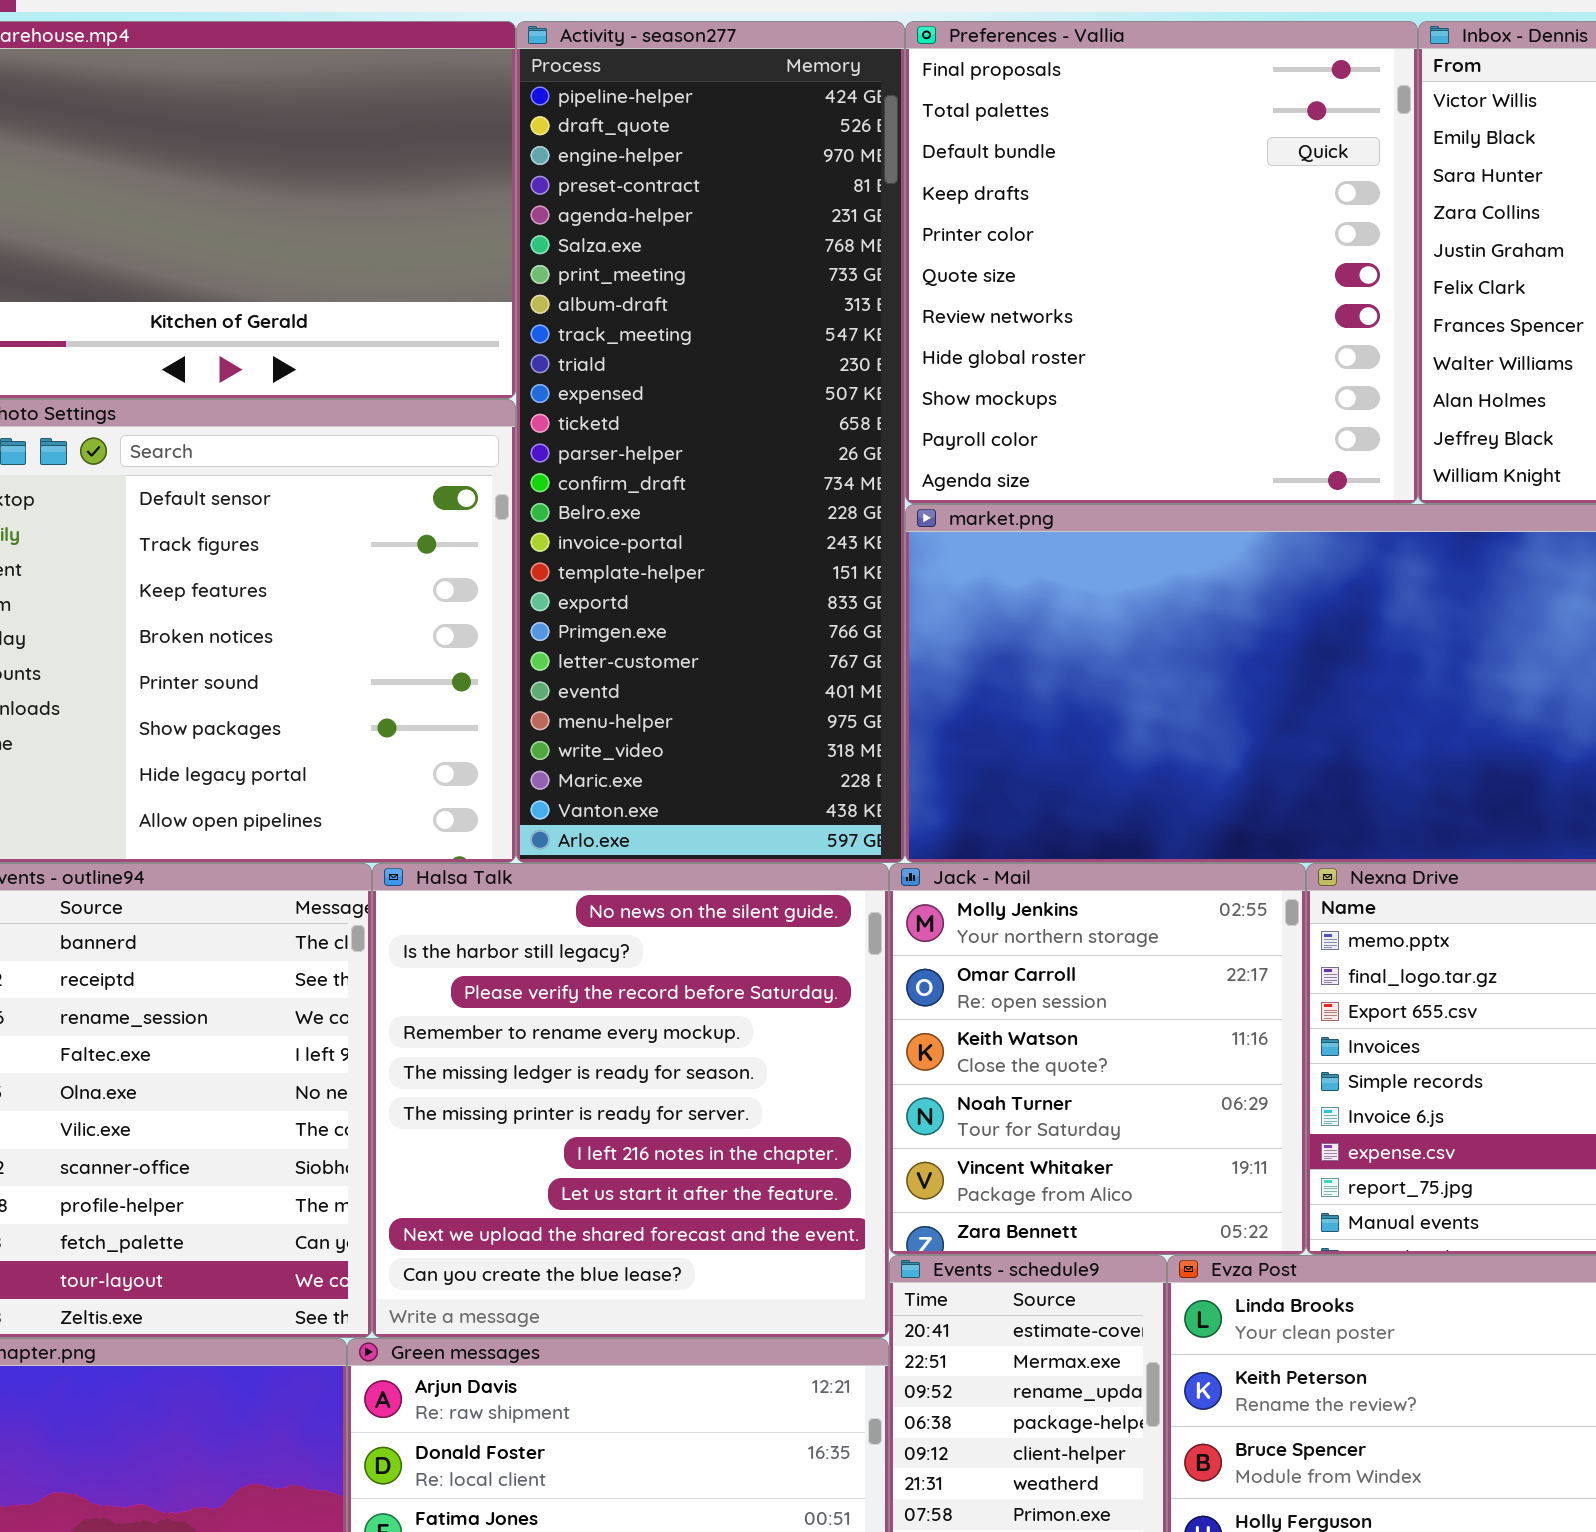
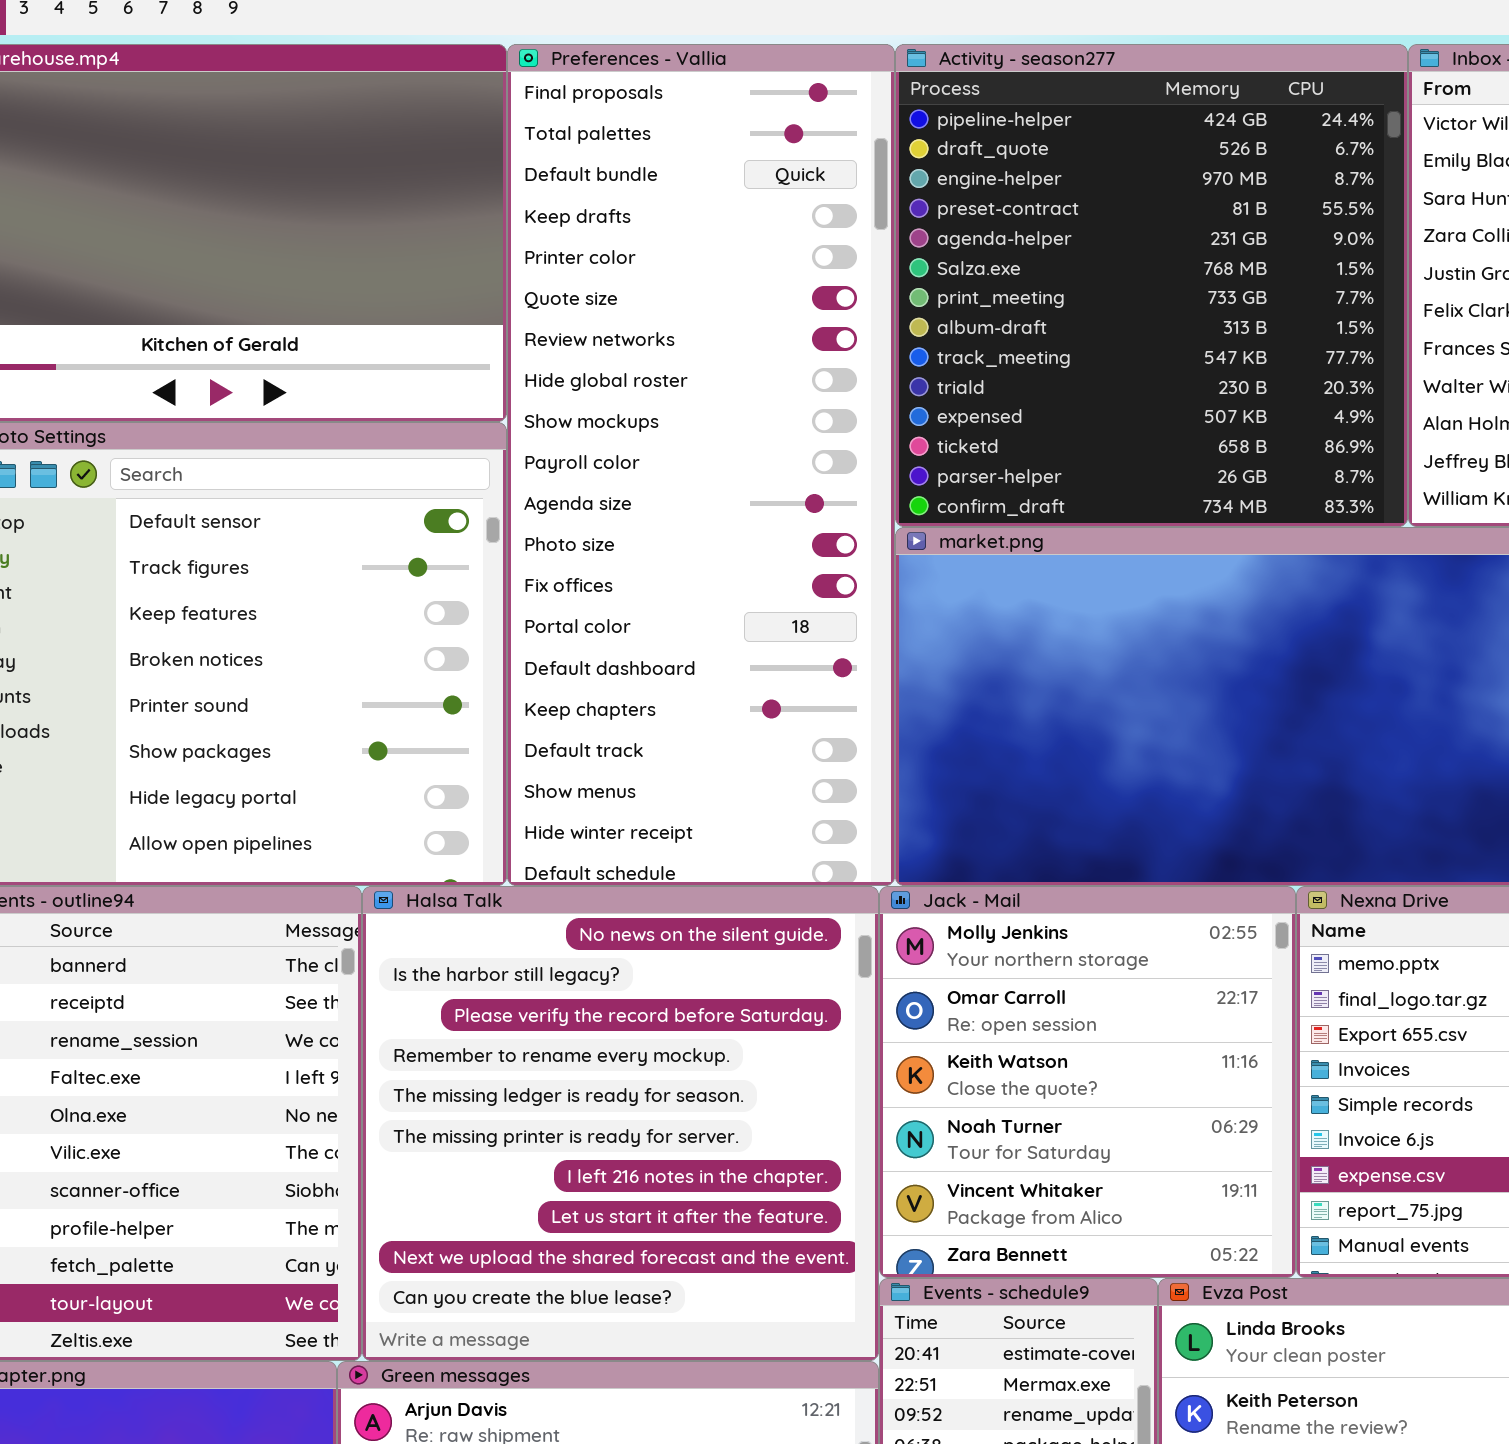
Activity - season277: [516,21,905,863] -> [895,44,1408,527], moved, resized
Preferences - Vallia: [905,21,1418,504] -> [507,44,895,886], moved, resized

